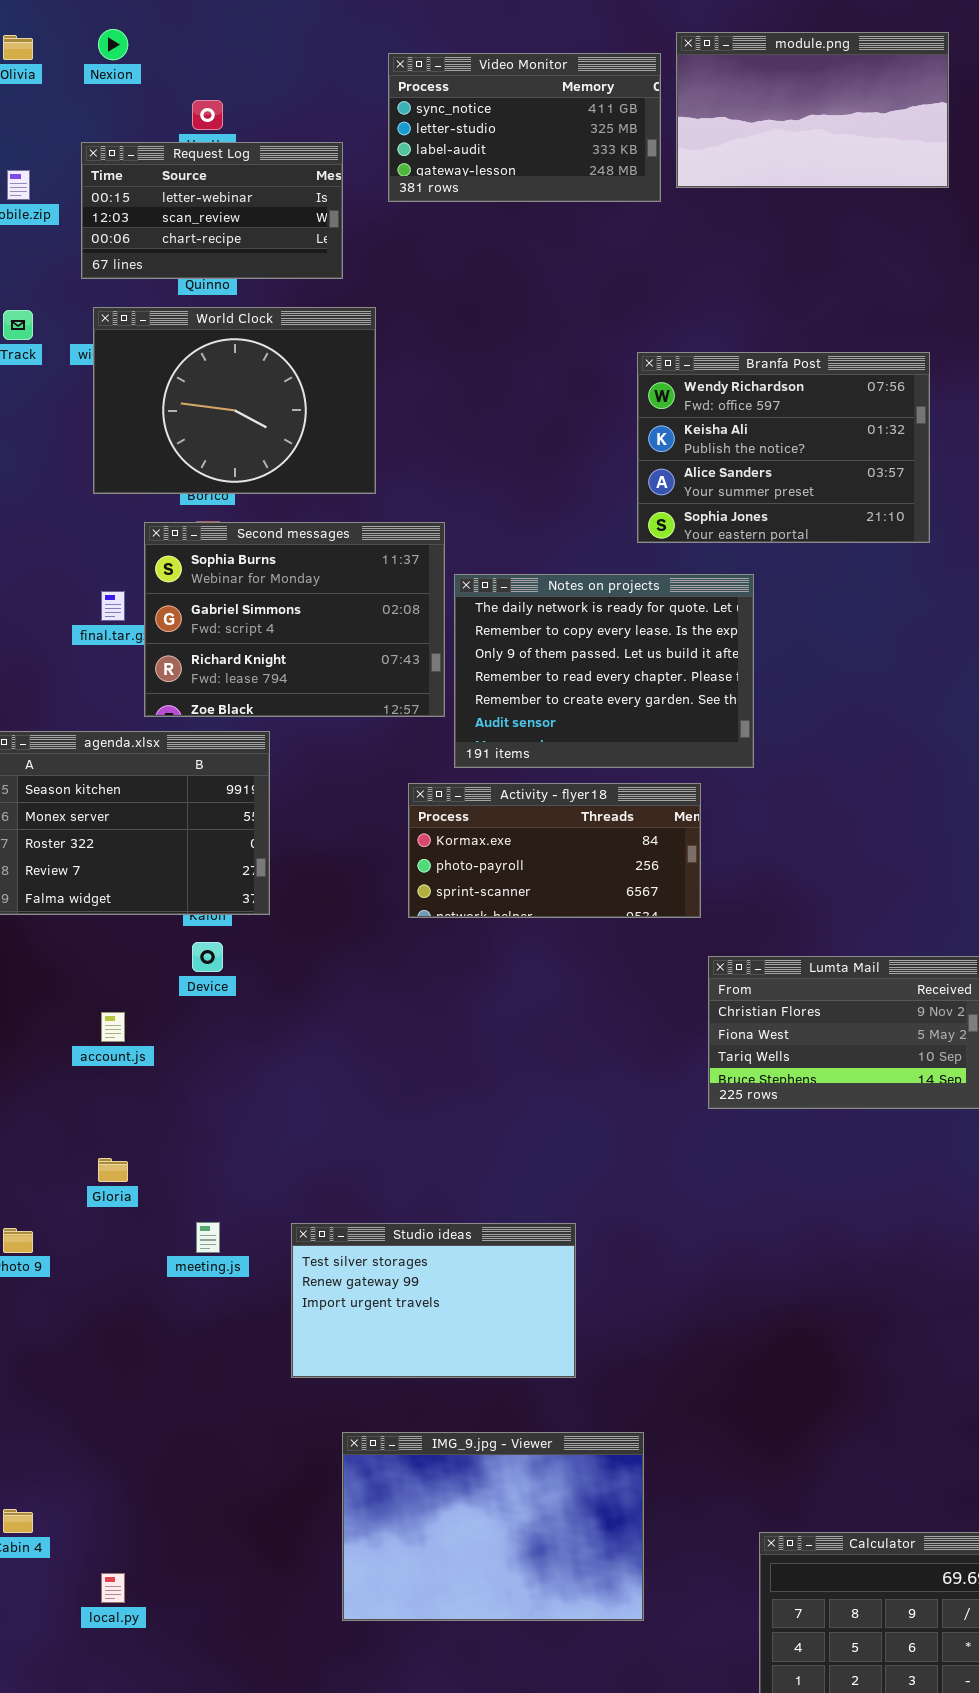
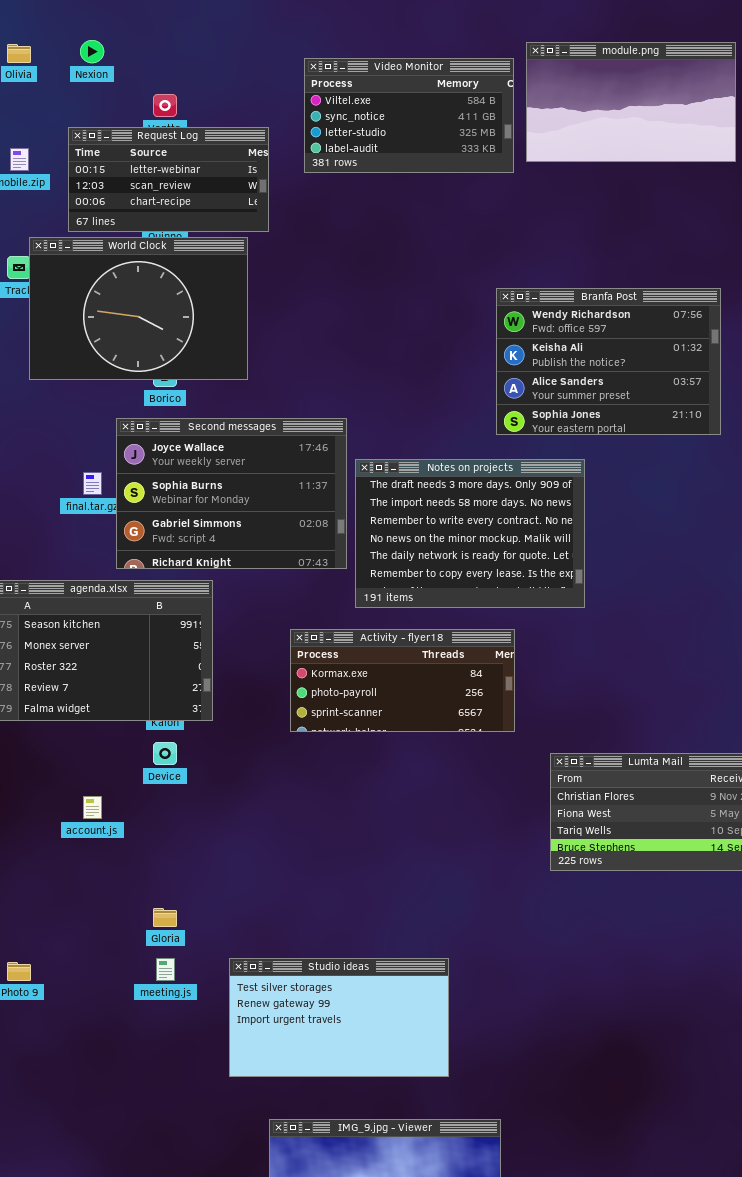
Video Monitor: [388,53,661,202] -> [304,58,514,173], scrolled up 1 row
World Clock: [93,307,376,494] -> [29,237,248,380], moved
Second messages: [144,522,445,717] -> [116,418,347,569], scrolled up 1 row
Notes on projects: [454,574,754,768] -> [355,459,585,608], scrolled up 4 rows
Activity - flyer18: [408,783,701,918] -> [290,629,515,732], moved
Gloria: [98,1158,128,1182] -> [153,908,177,927], moved

